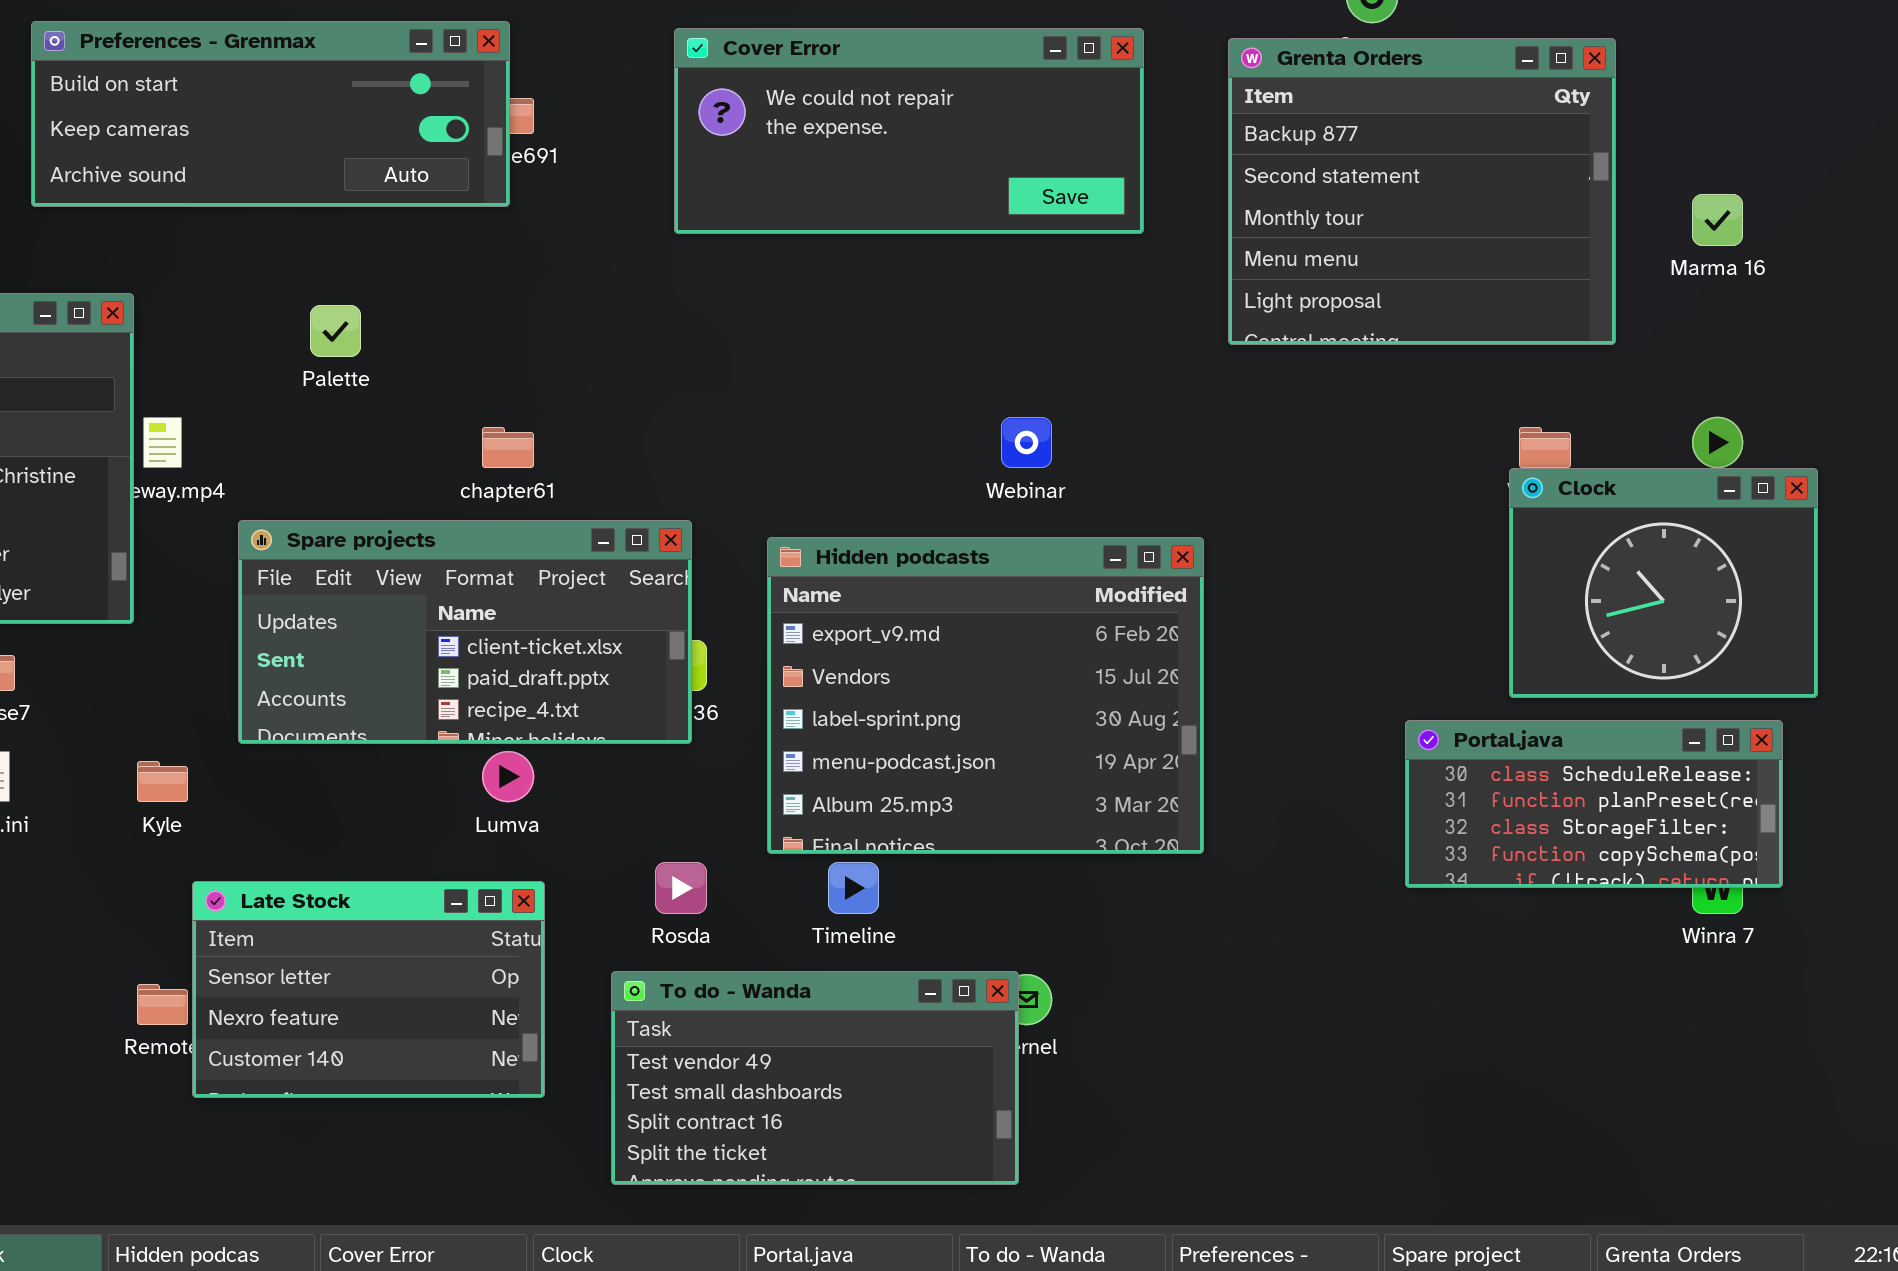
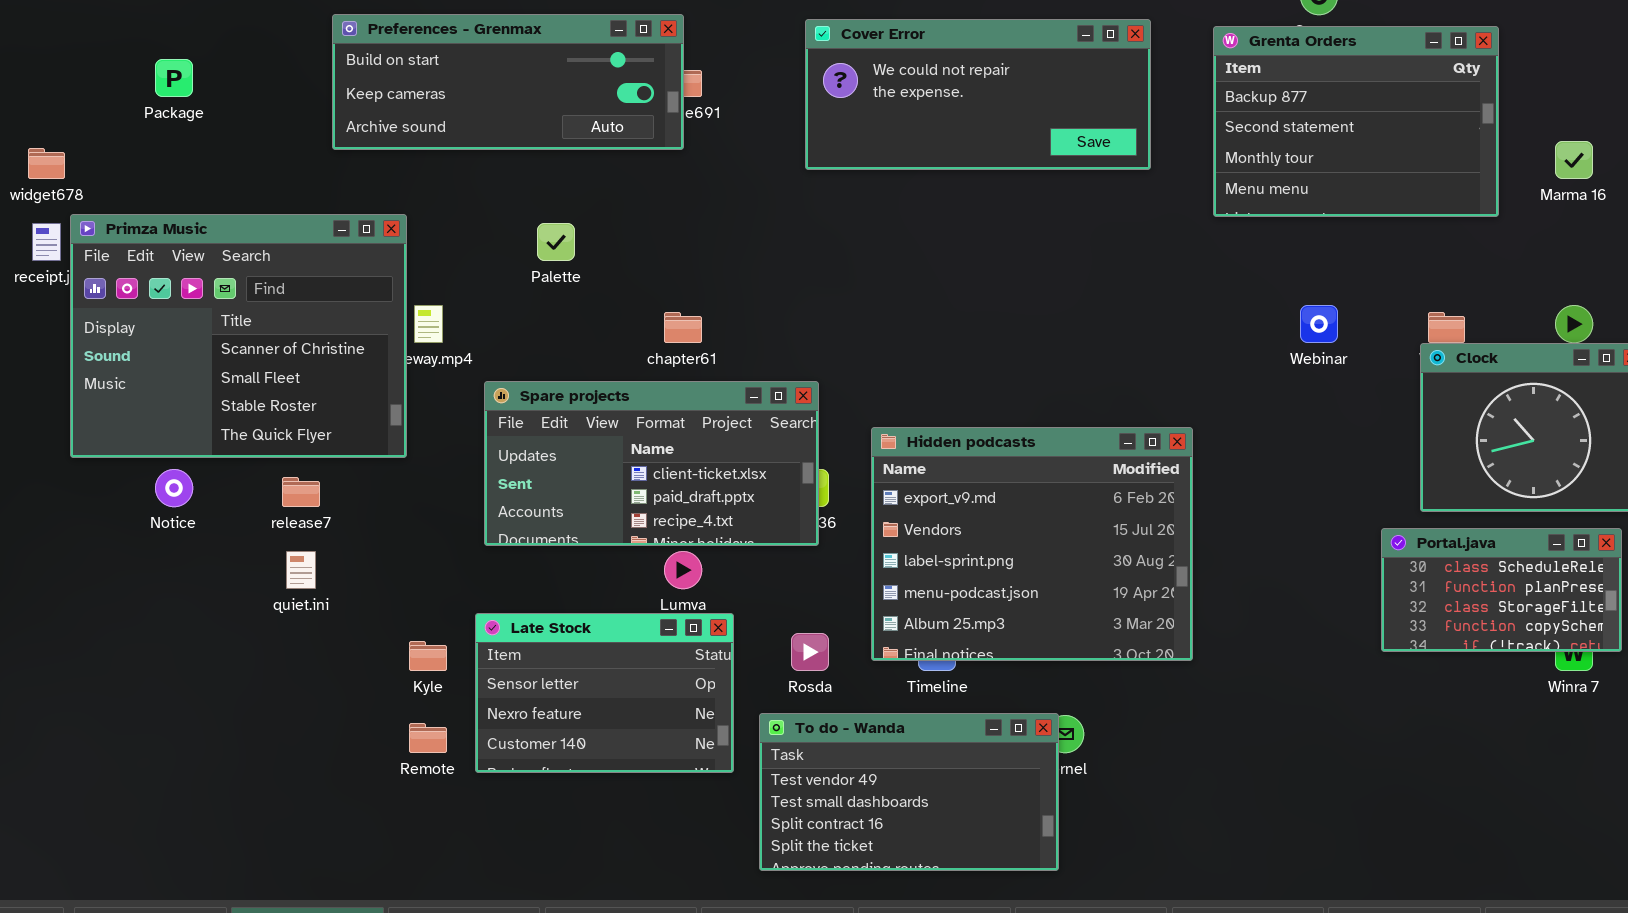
Grenta Orders: [1228,38,1616,345] -> [1213,26,1499,217], resized
Webinar: [1001,417,1052,468] -> [1300,305,1338,343], moved
Hidden podcasts: [767,537,1204,854] -> [871,427,1193,661], moved
Portal.java: [1405,720,1783,888] -> [1381,528,1622,652], resized
Kyle: [137,761,188,802] -> [409,641,447,671], moved
Late Stock: [192,881,545,1098] -> [475,613,734,773], moved

